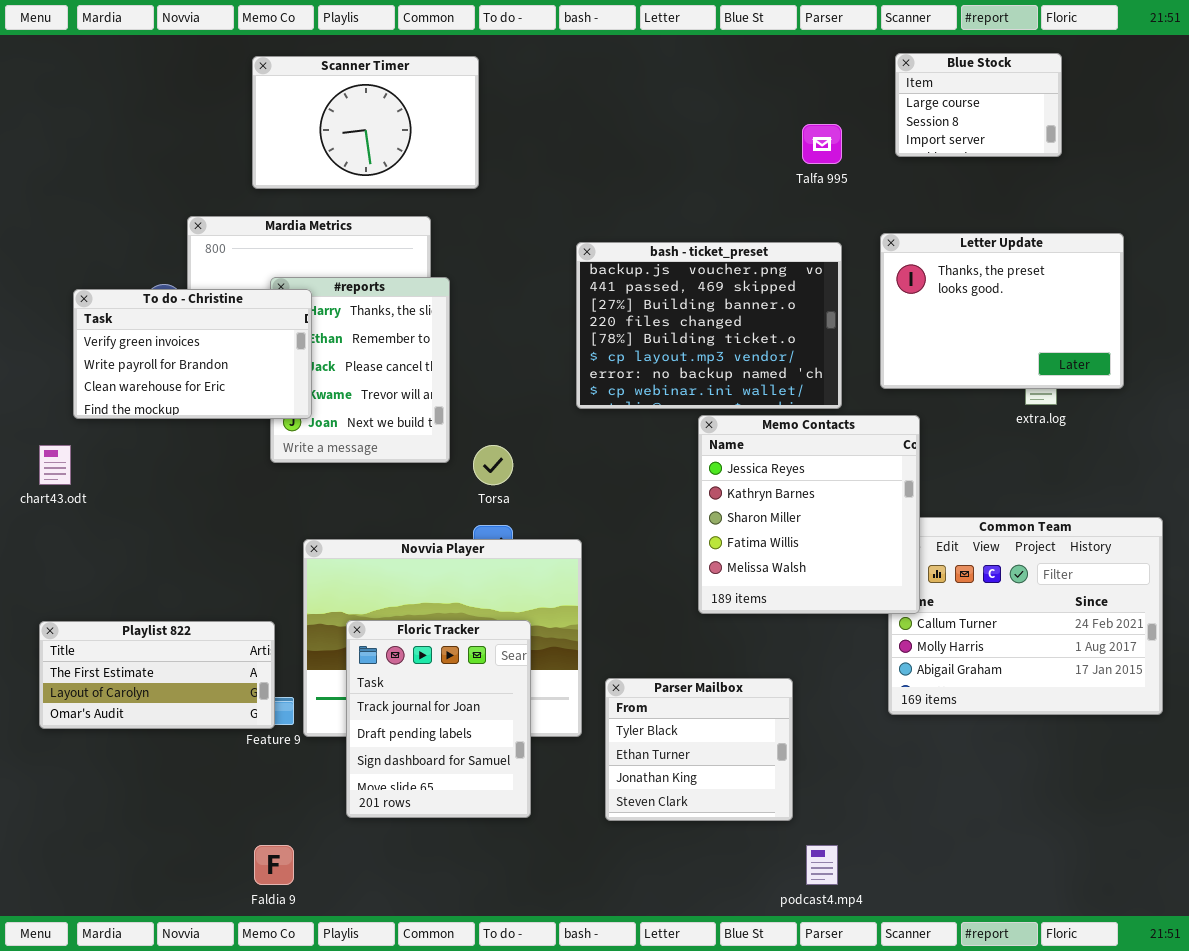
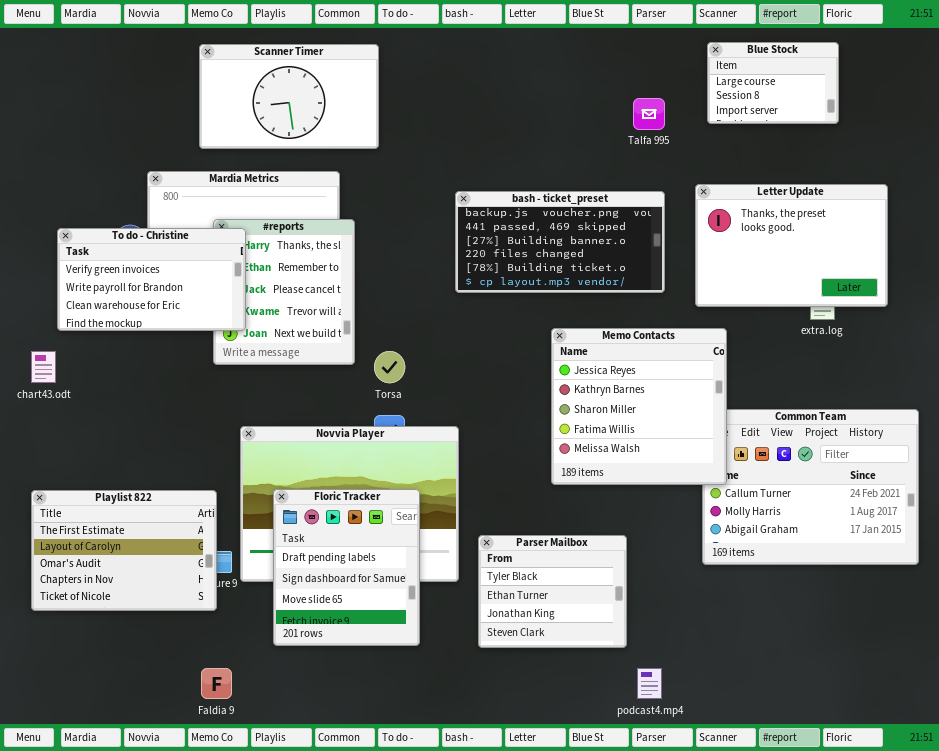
bash - ticket_preset: [576,242,842,409] -> [455,191,665,293], resized
Floric Tracker: [346,620,531,818] -> [273,489,420,646], scrolled down 1 row
Playlist 822: [39,621,275,729] -> [31,490,217,611], resized

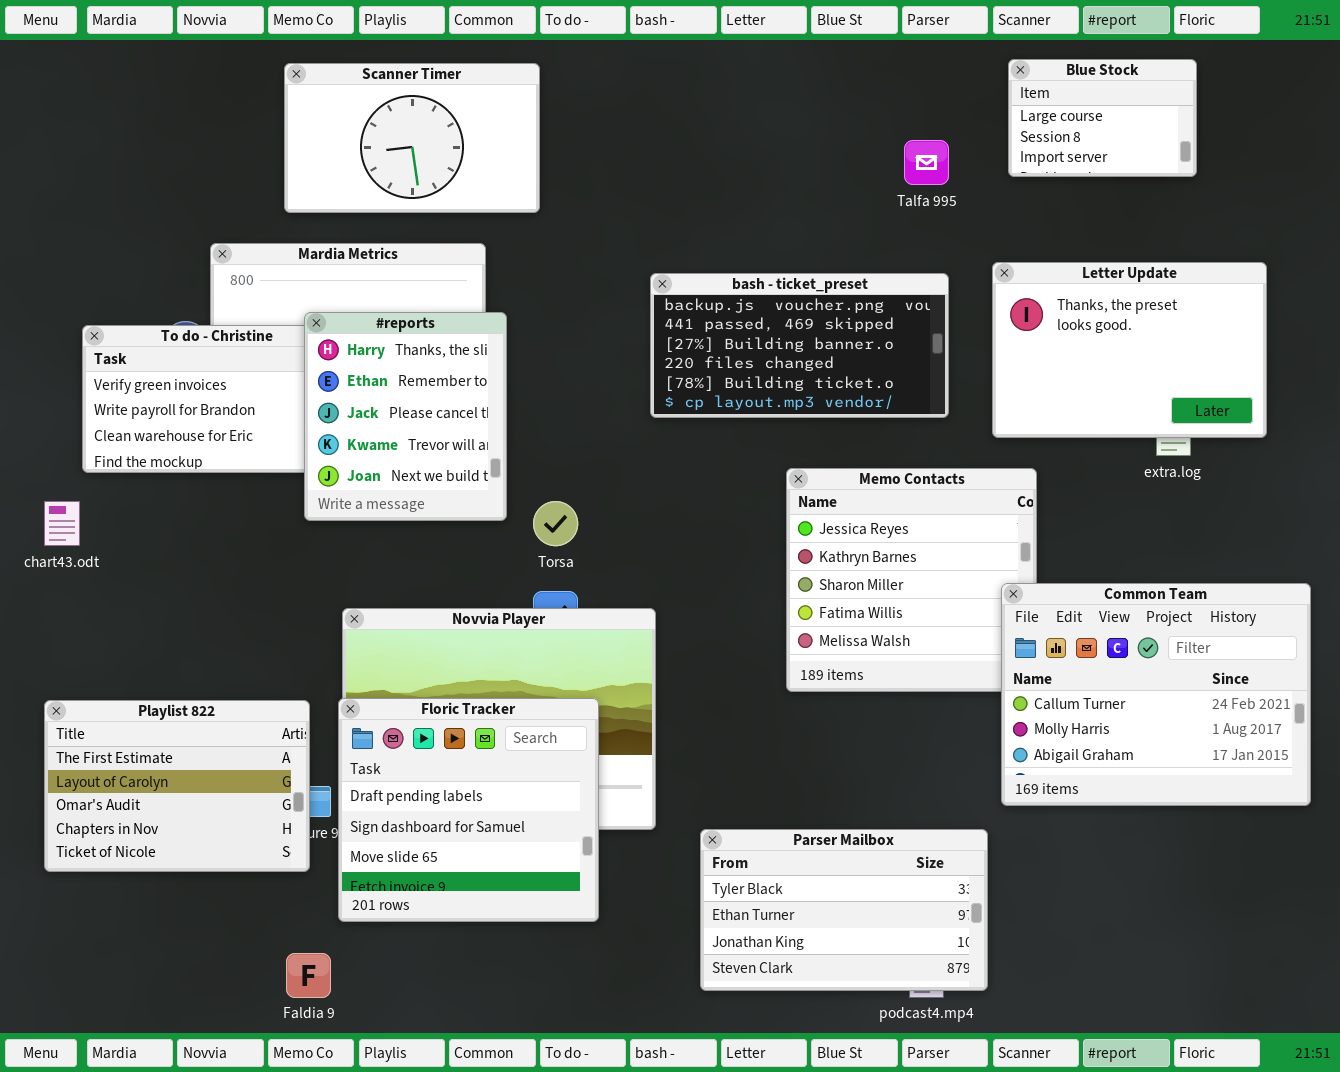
#reports: [213,219,355,365] -> [304,312,507,521], raised
Common Team: [702,409,919,565] -> [1001,583,1311,806], raised
Floric Tracker: [273,489,420,646] -> [338,698,599,922], resized
Parser Mailbox: [478,535,627,648] -> [700,829,988,991], moved, resized

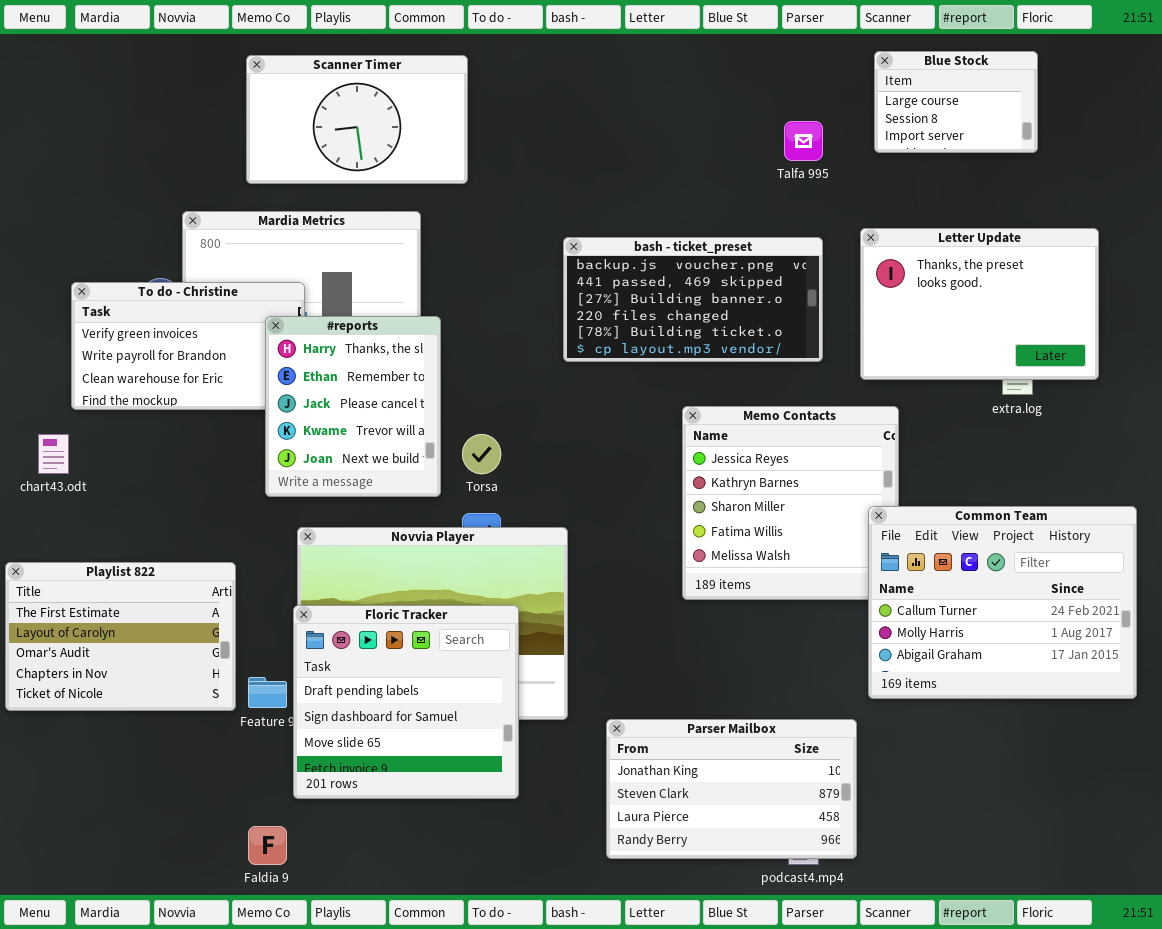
#reports: [304,312,507,521] -> [265,316,441,497], moved
Playlist 822: [44,700,310,872] -> [5,562,236,711], moved
Parser Mailbox: [700,829,988,991] -> [606,719,857,859], scrolled down 2 rows

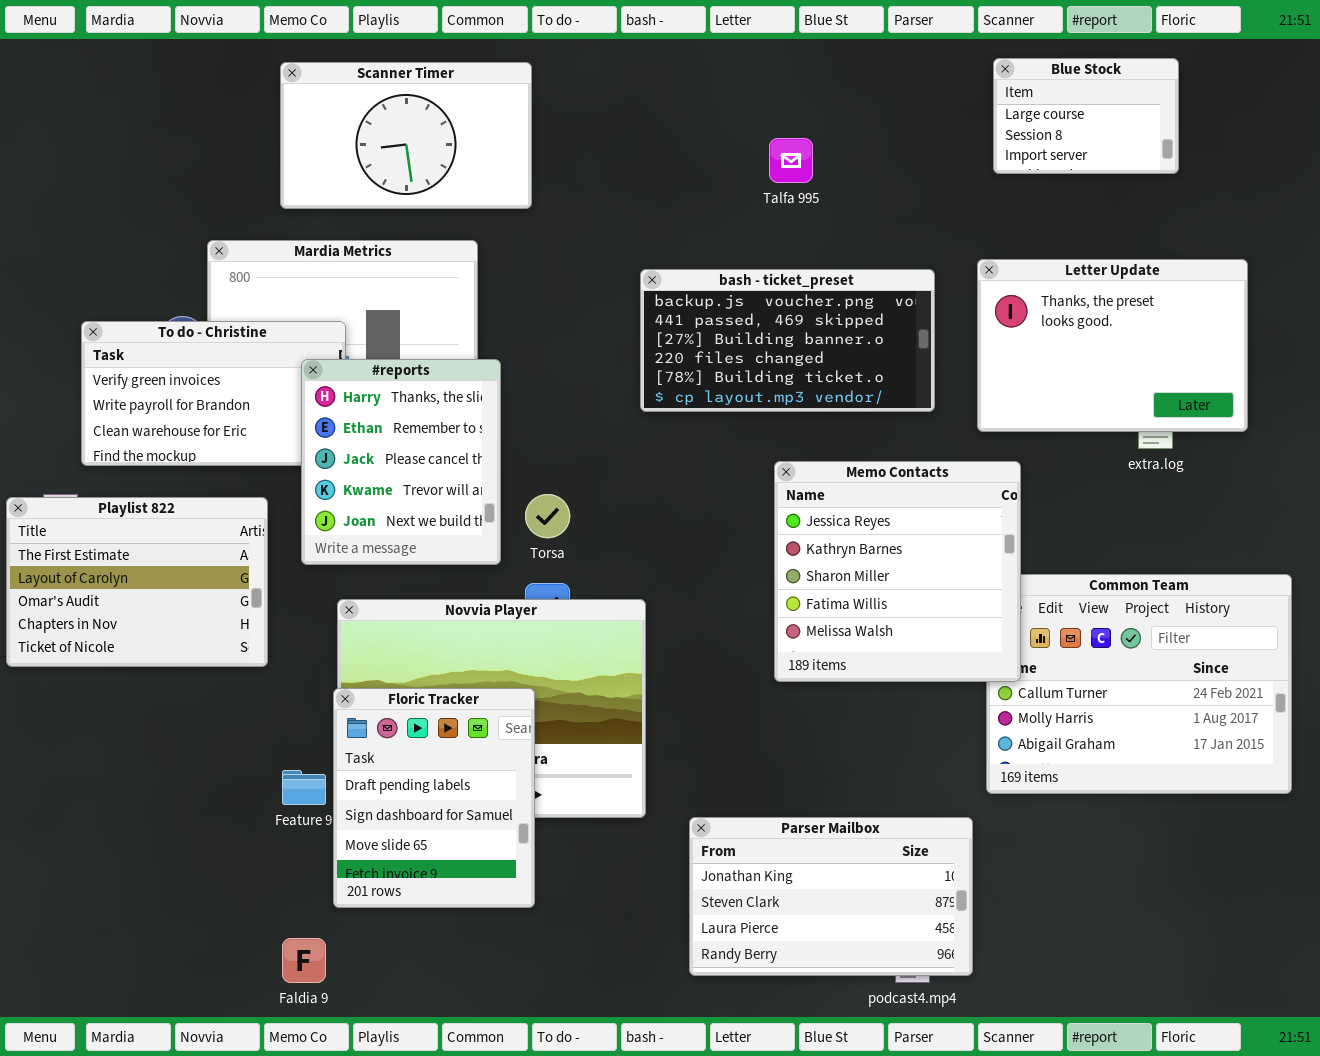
Talfa 995: [784,121,823,161] -> [769,138,813,183], moved
Memo Contacts: [682,406,899,600] -> [774,461,1021,682], raised
Playlist 822: [5,562,236,711] -> [6,497,268,667], moved
Floric Tracker: [293,605,519,799] -> [333,688,535,908], resized

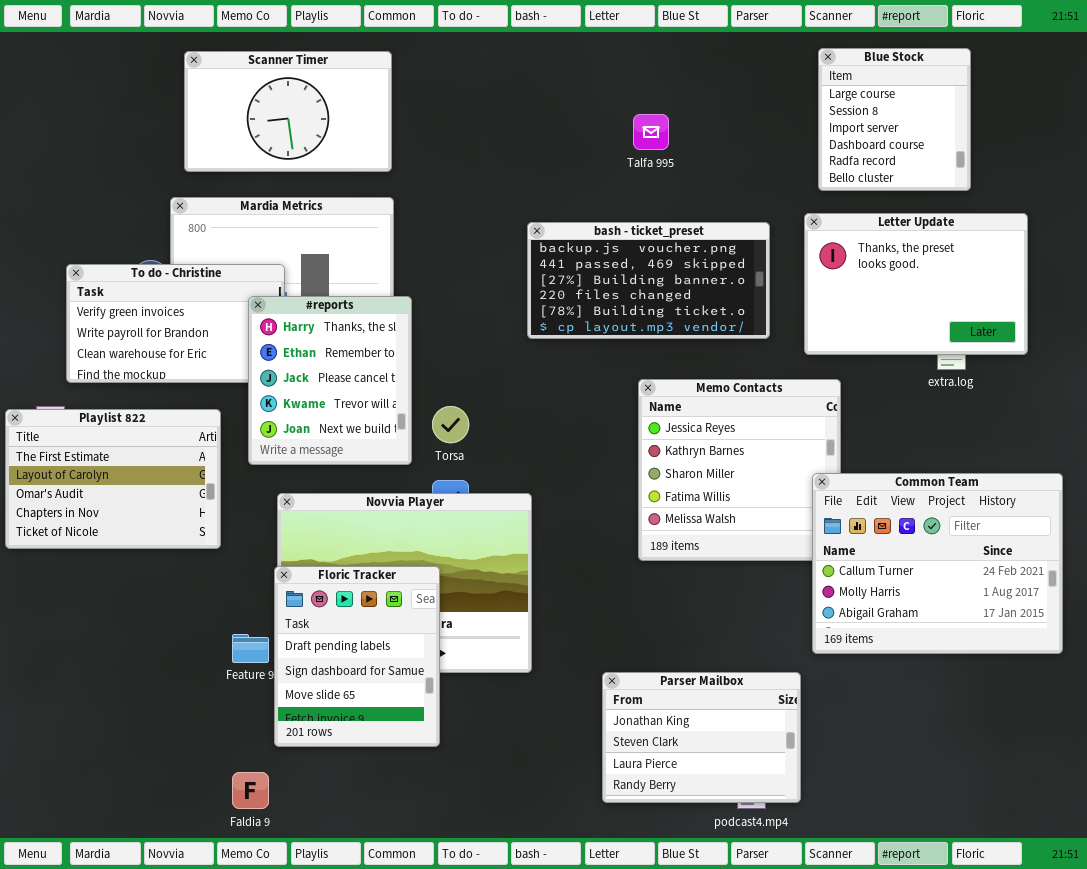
Blue Stock: [993,58,1179,174] -> [818,48,971,191], resized
Scanner Timer: [280,62,532,209] -> [184,51,392,172], moved
Common Team: [986,574,1292,794] -> [812,473,1063,654], raised
Parser Mailbox: [689,817,973,976] -> [602,672,801,803], resized

